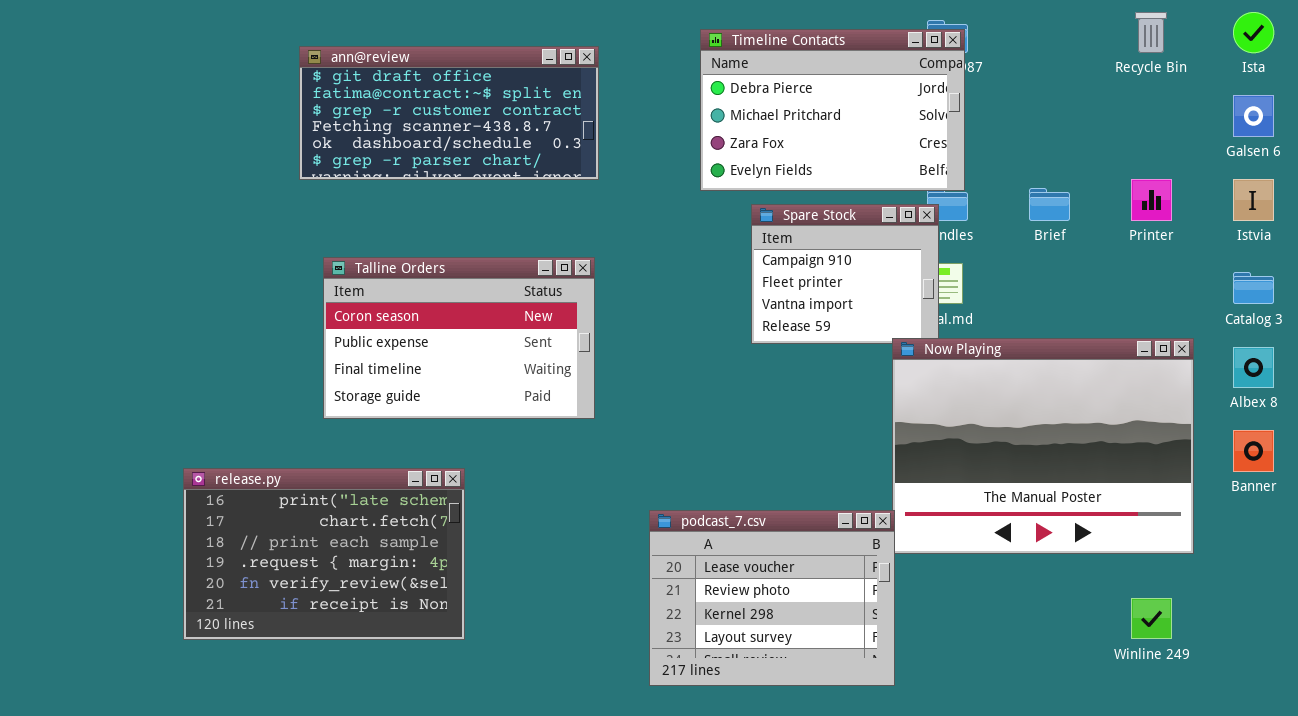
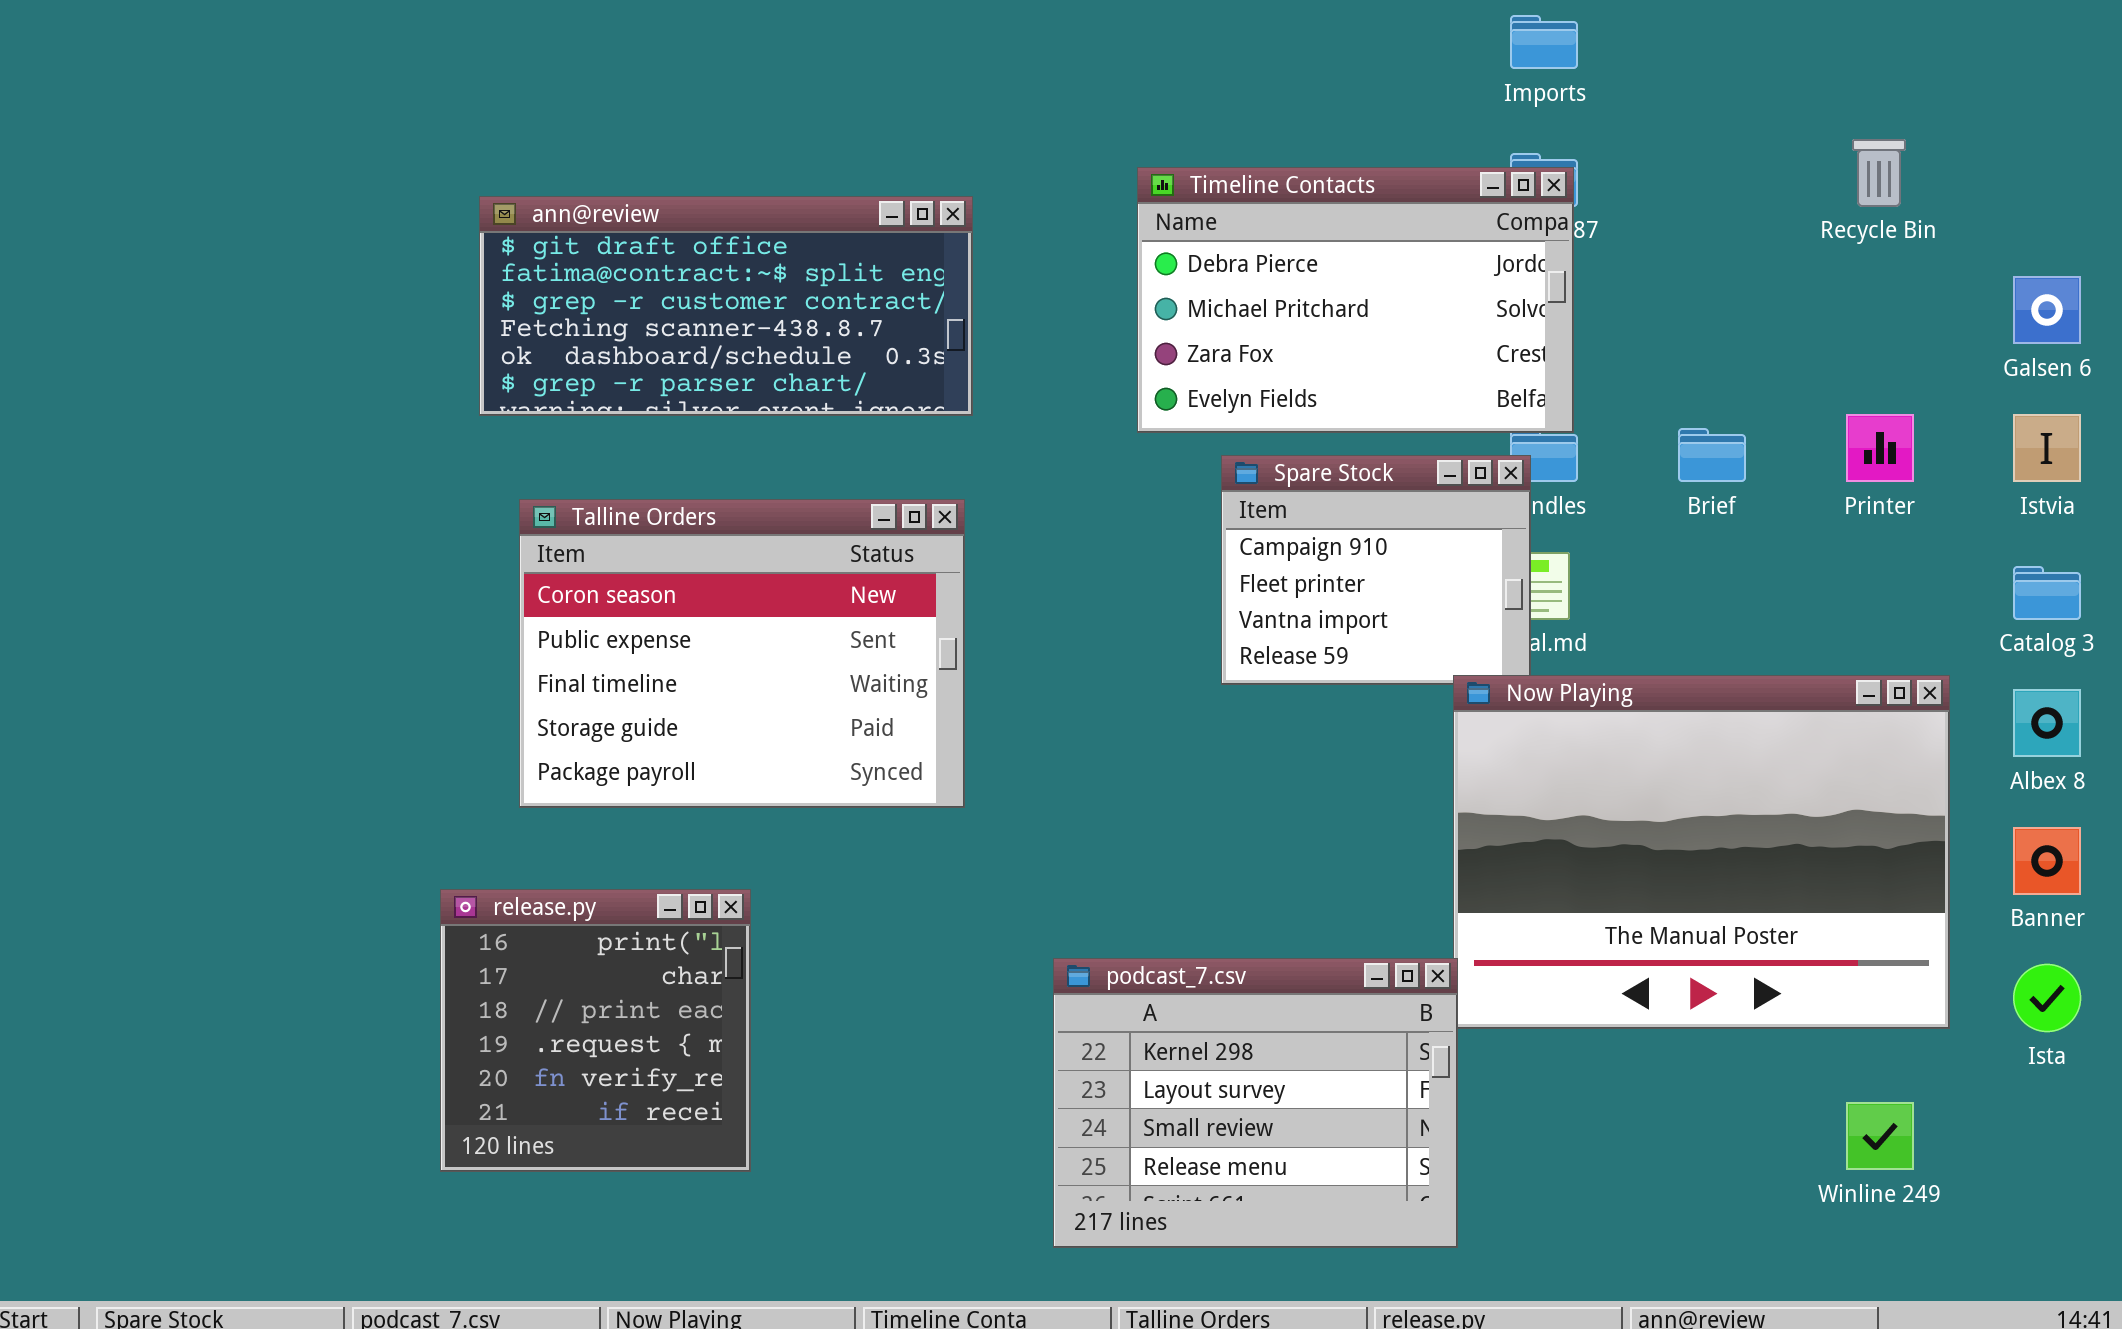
Ista: [1233,12,1274,53] -> [2013,964,2081,1032], moved
Talline Orders: [323,257,595,419] -> [519,499,965,808], resized
release.py: [183,468,465,640] -> [440,889,751,1172], resized
podcast_7.csv: [649,510,895,686] -> [1053,958,1458,1248], scrolled down 2 rows

